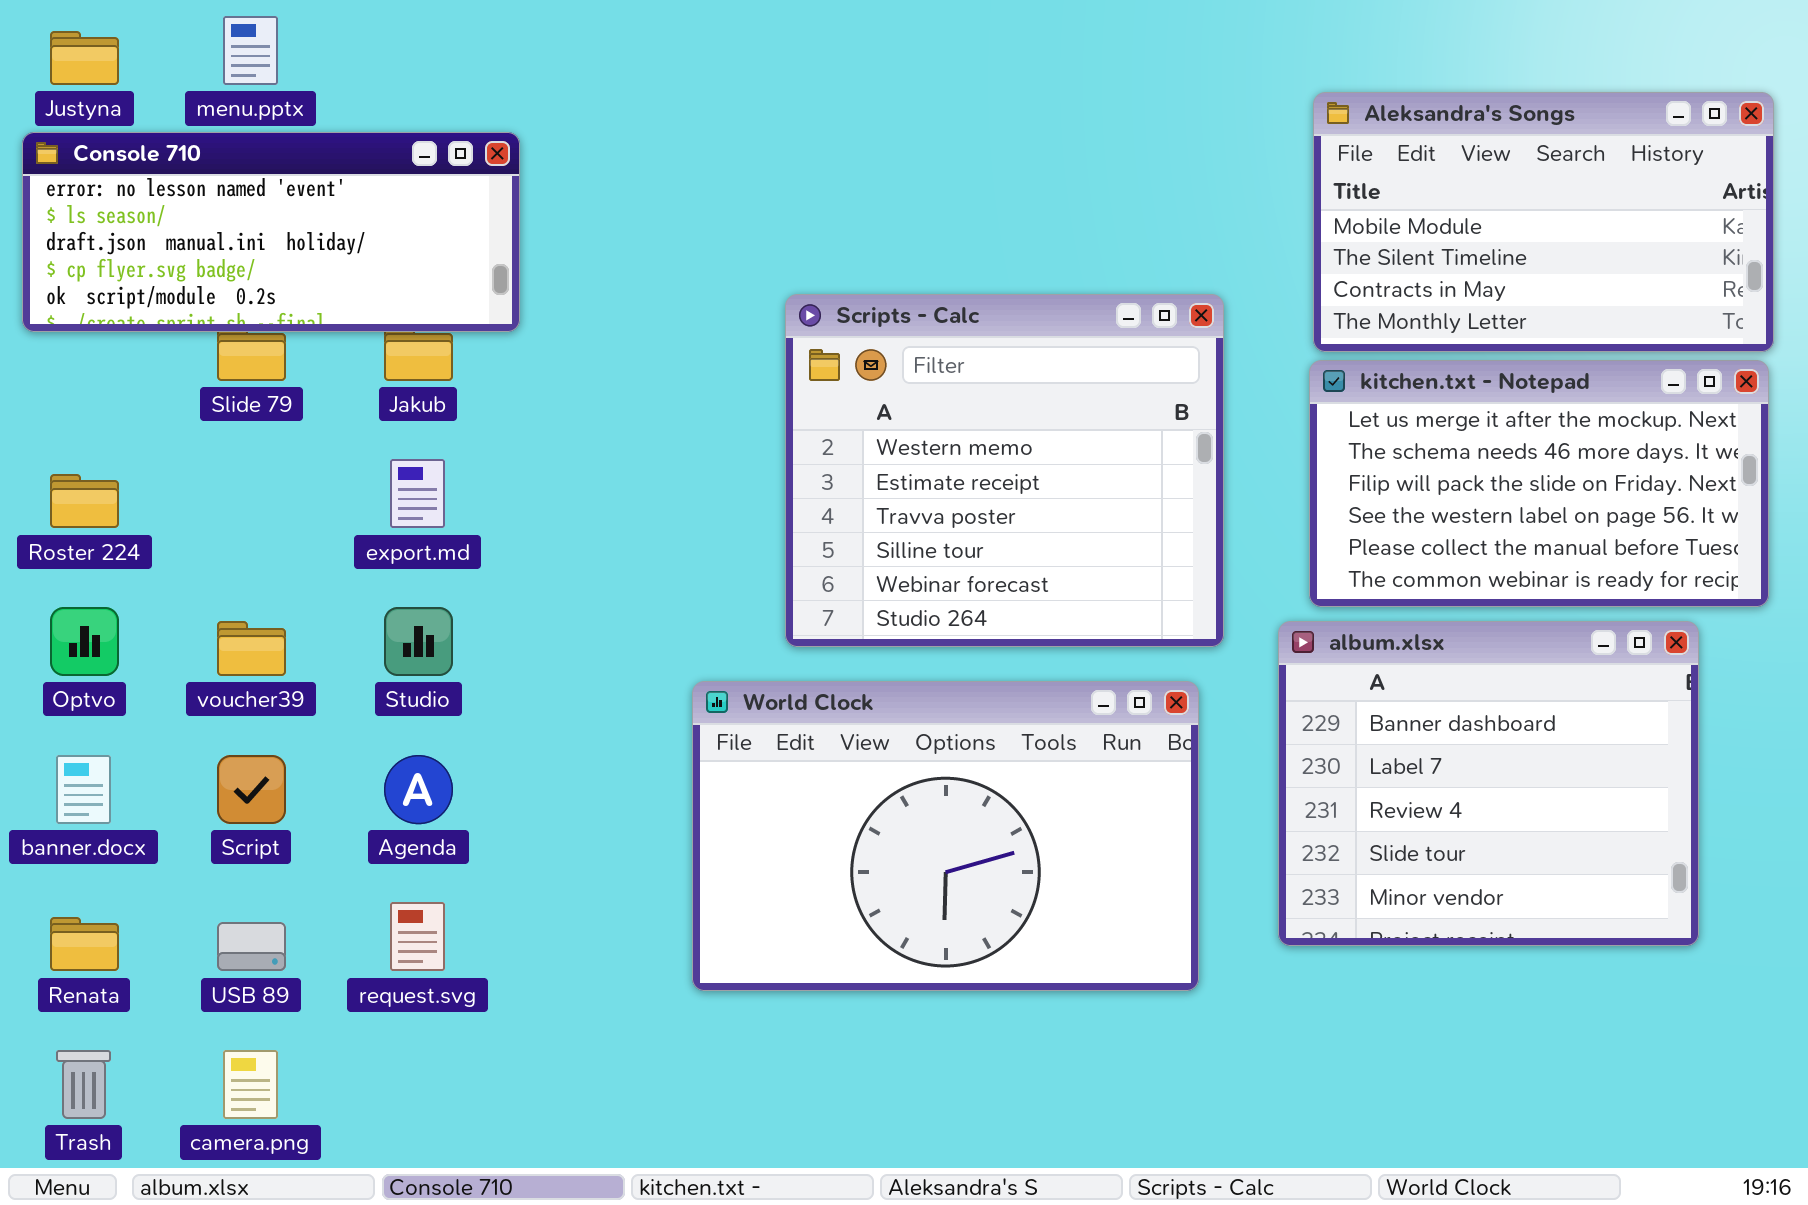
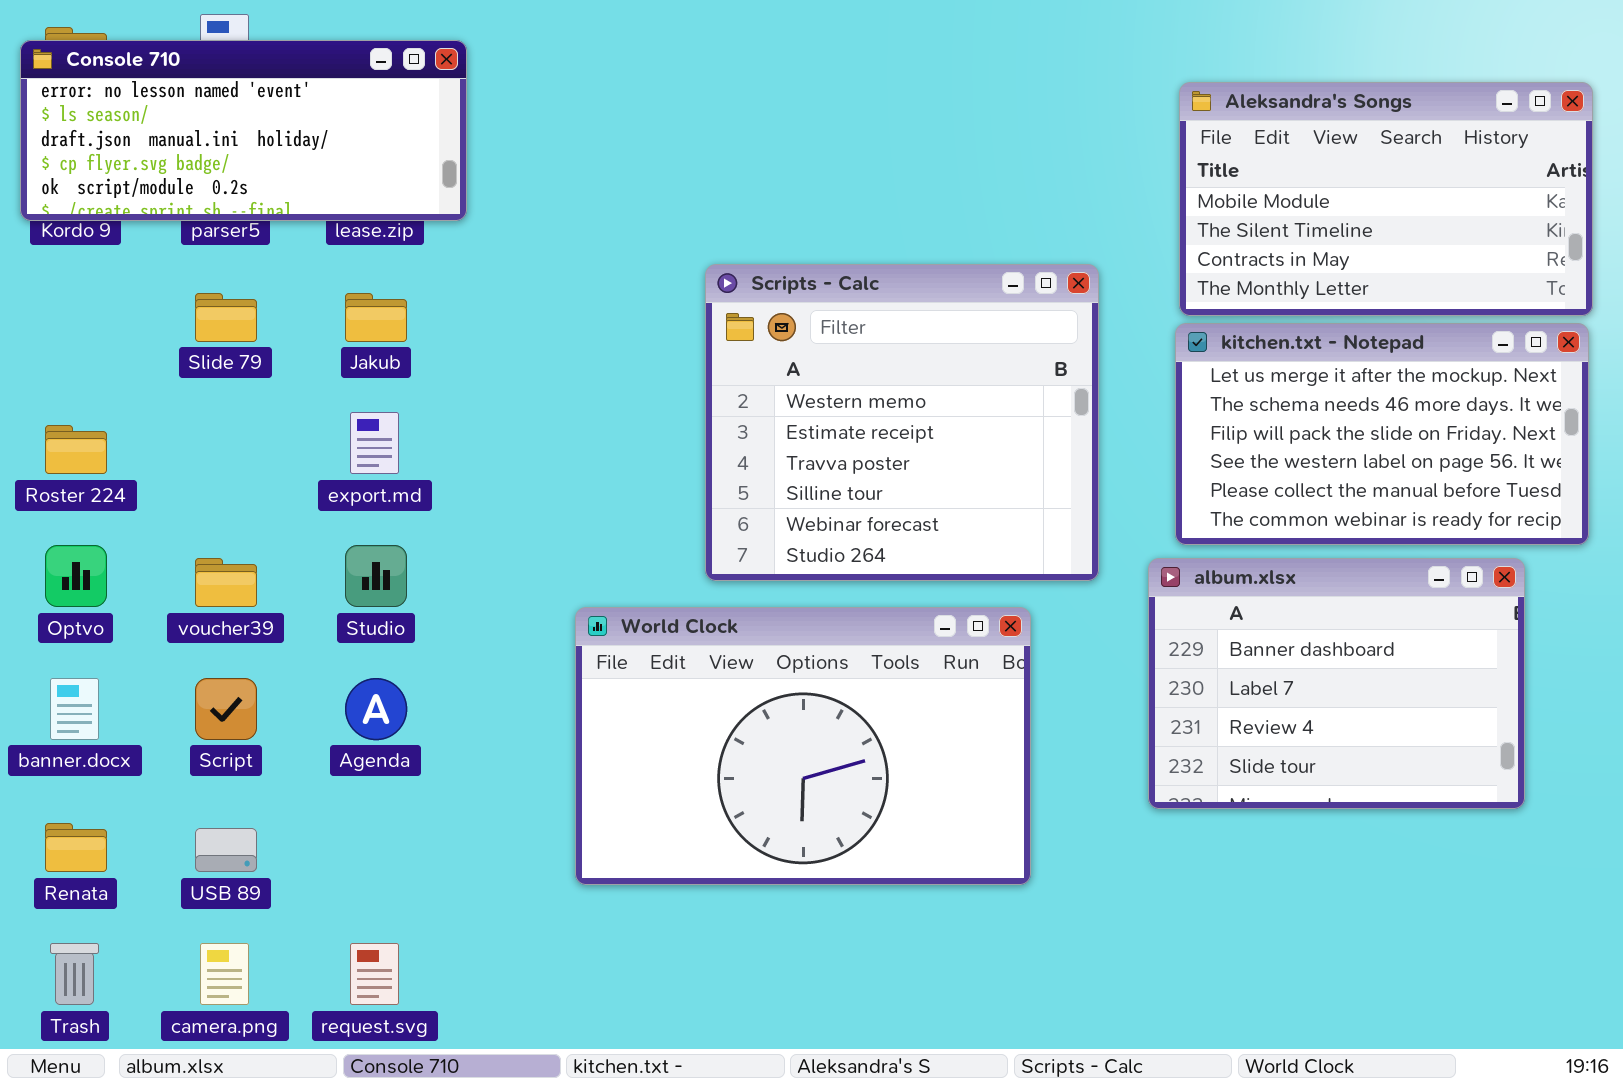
Console 710: [22,132,520,332] -> [20,40,467,221], moved
album.xlsx: [1278,621,1699,946] -> [1148,558,1525,809], resized
World Clock: [692,681,1199,991] -> [575,607,1031,885], moved
request.svg: [390,902,445,971] -> [350,943,399,1005], moved

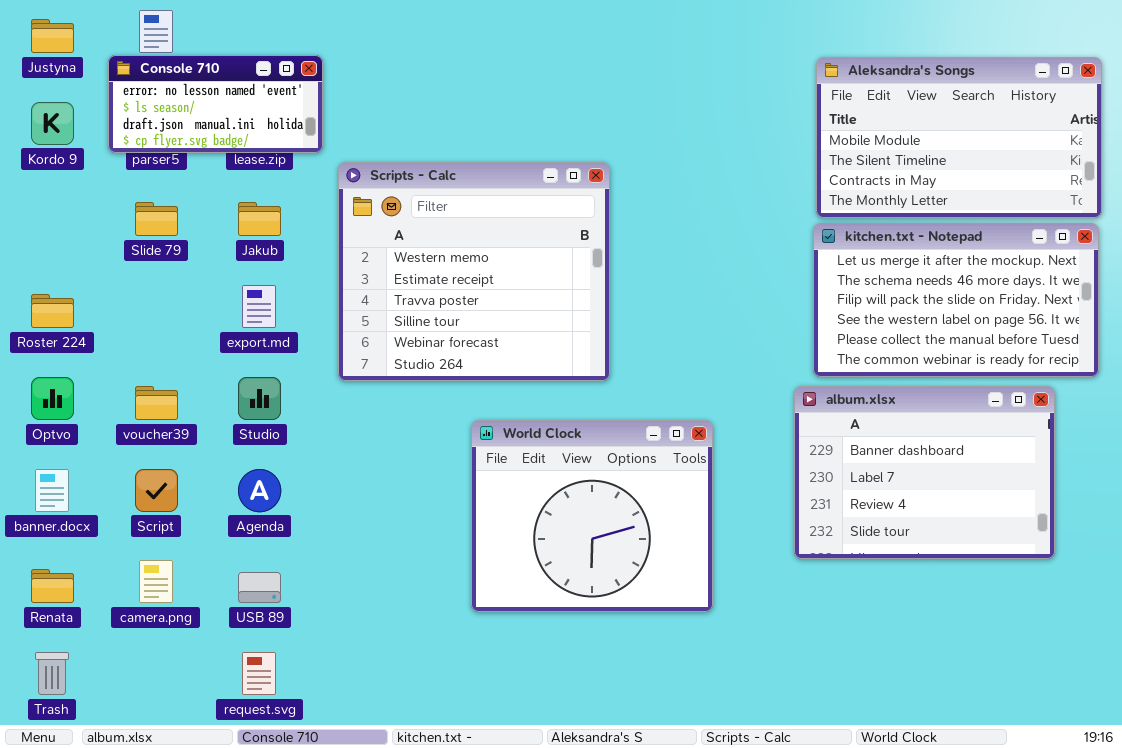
Console 710: [20,40,467,221] -> [108,55,323,153], resized
Scripts - Calc: [705,264,1099,581] -> [338,162,610,381], moved
World Clock: [575,607,1031,885] -> [471,420,713,612], resized
USB 89: [195,828,257,872] -> [238,572,281,603], moved
camera.png: [200,943,249,1005] -> [139,560,173,603], moved

